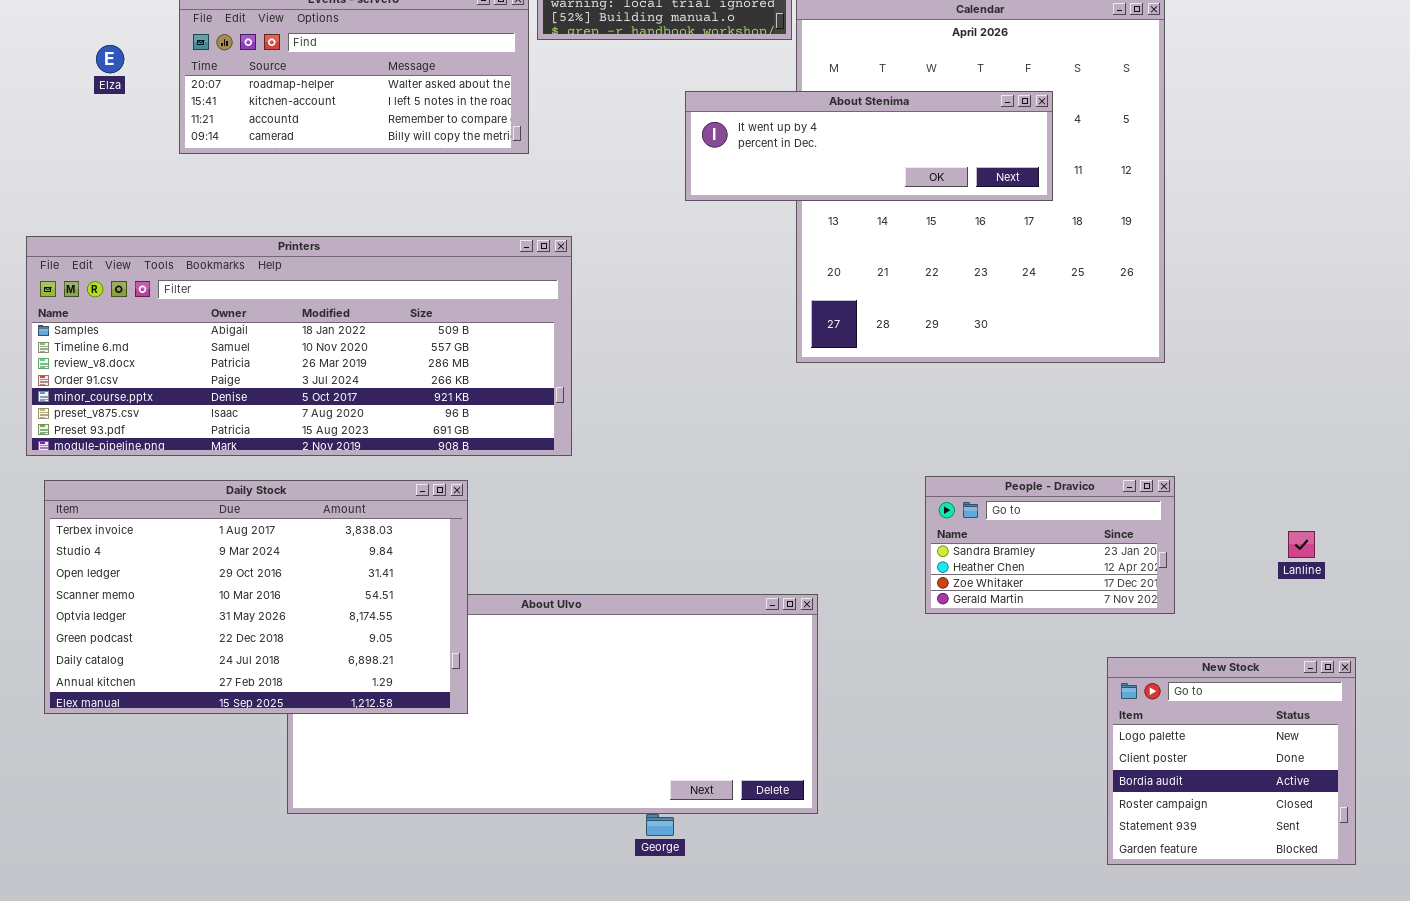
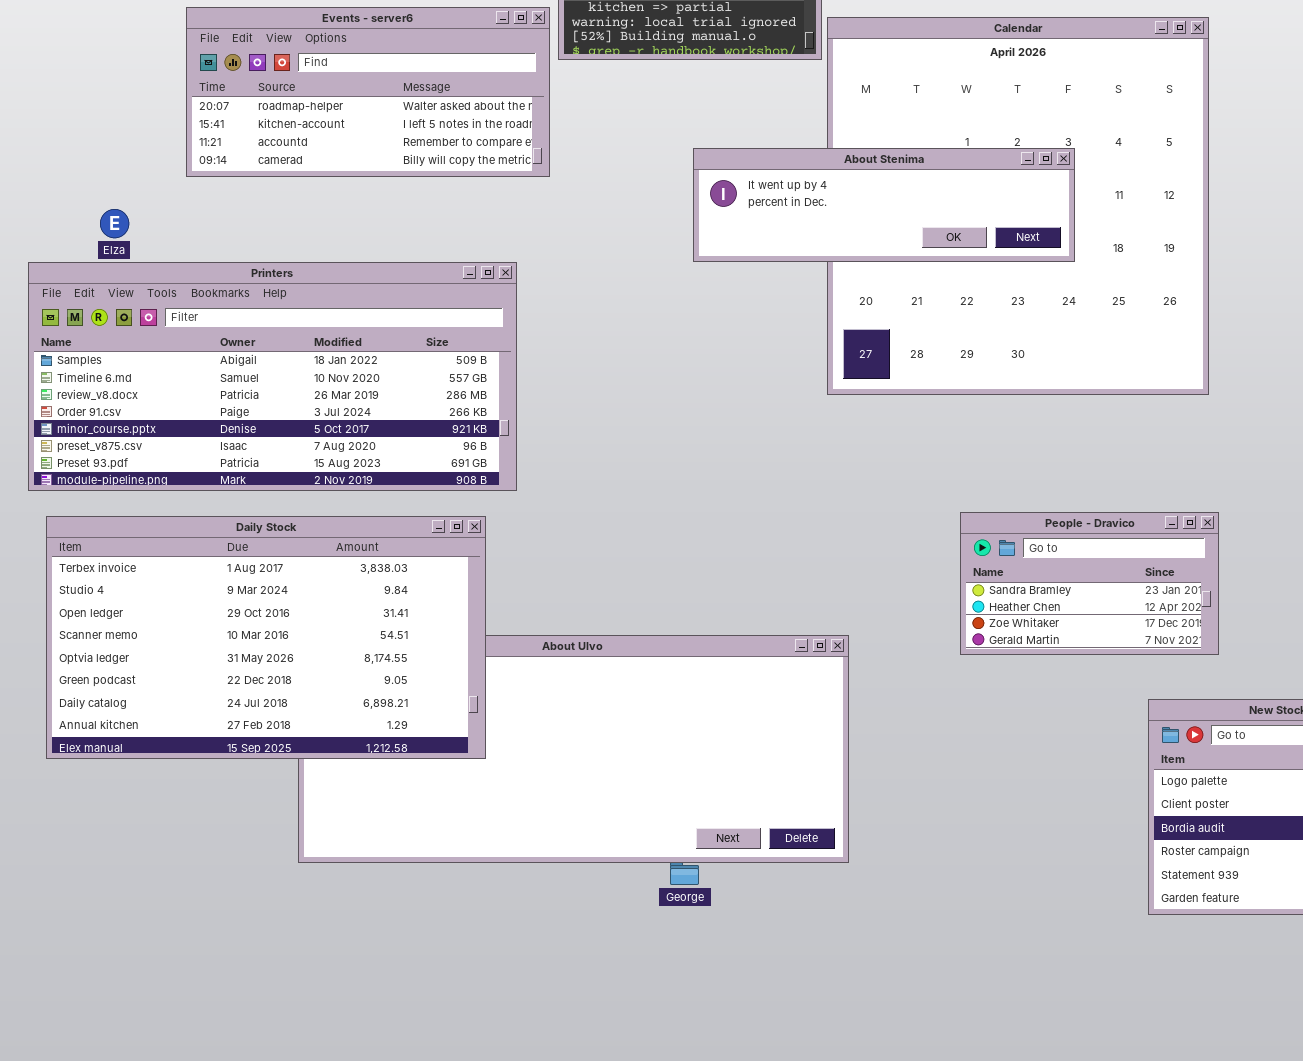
Elza: [96,45,124,73] -> [100,209,129,238], moved
About Stenima: [685,91,1053,201] -> [693,148,1075,262], moved
Printers: [26,236,572,456] -> [28,262,517,491], resized

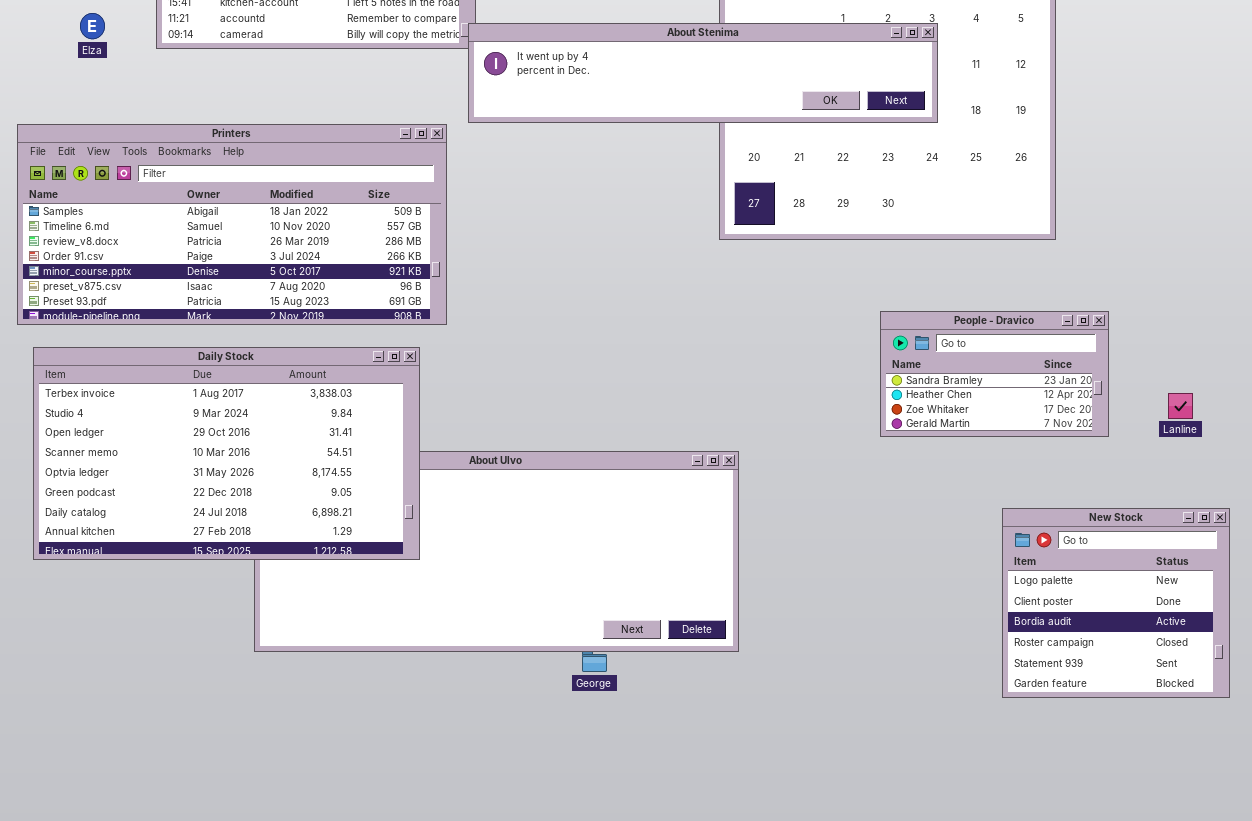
About Stenima: [693,148,1075,262] -> [468,23,938,123], resized
Elza: [100,209,129,238] -> [80,13,105,39], moved
People - Dravico: [960,512,1219,655] -> [880,311,1109,437], moved

